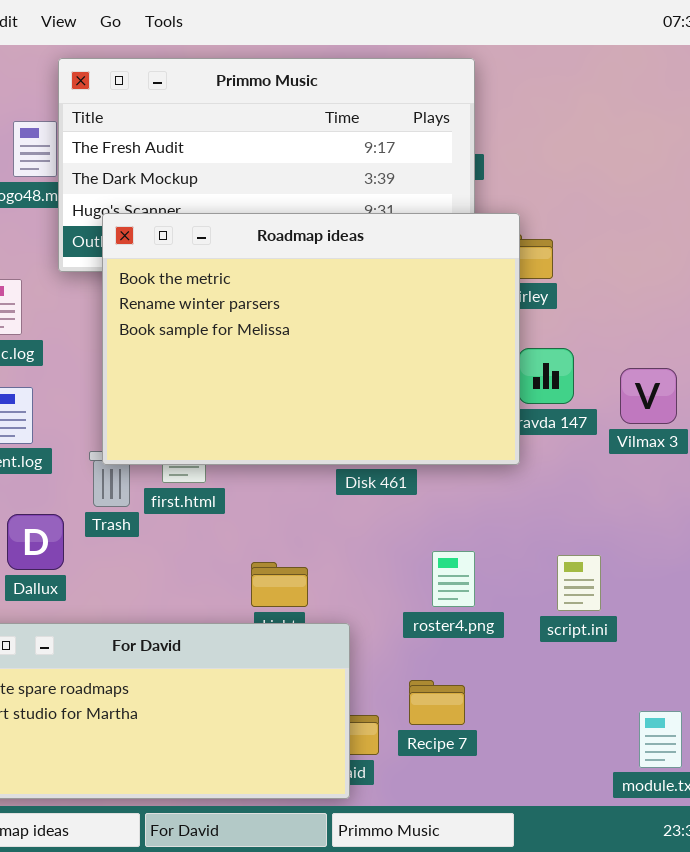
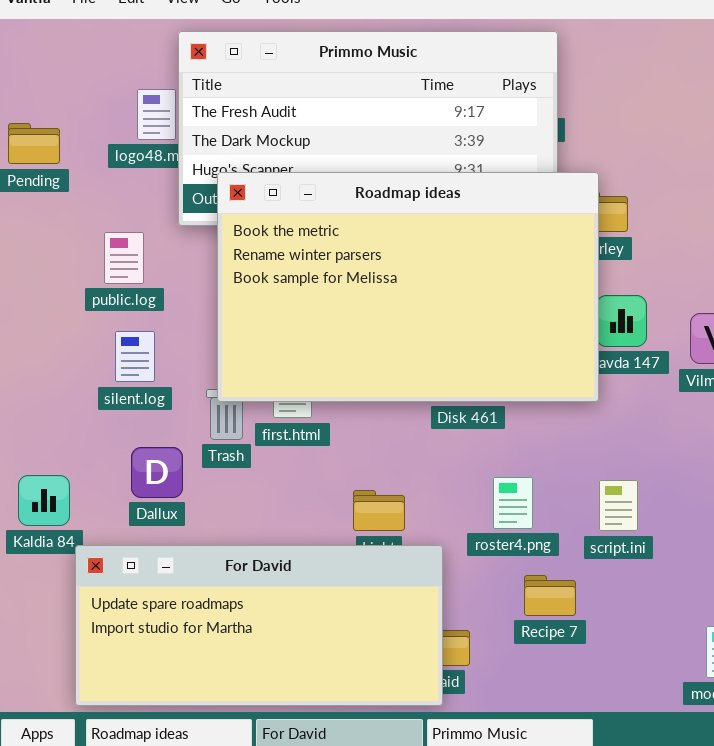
roster4.png: [432,551,475,607] -> [493,477,533,529], moved
script.ini: [557,555,601,611] -> [599,480,638,531], moved
Recipe 7: [409,680,465,725] -> [524,575,576,616], moved

